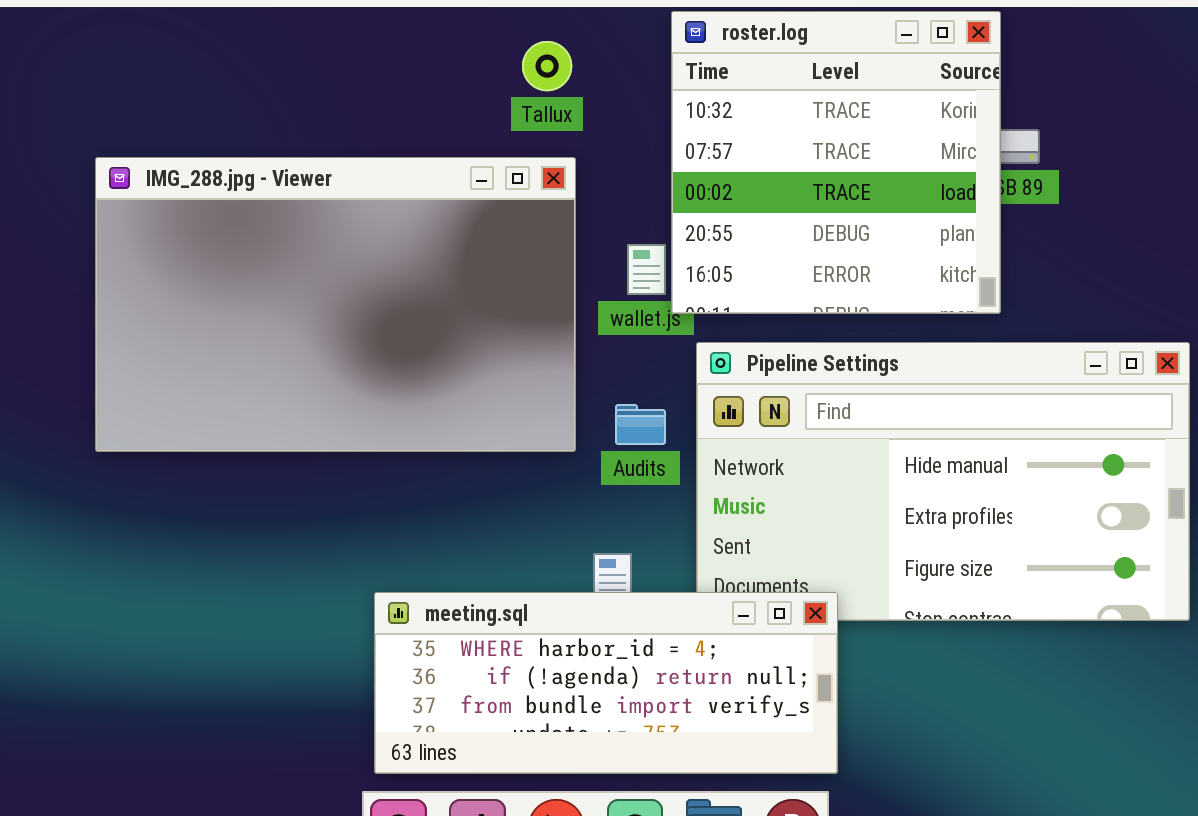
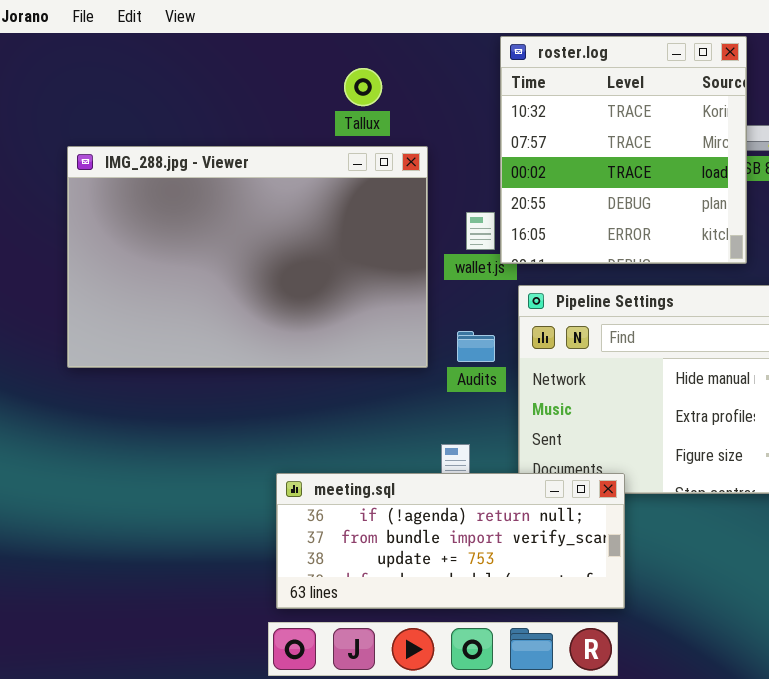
Tallux: [522,41,572,91] -> [344,68,382,106], moved
meeting.sql: [374,592,838,774] -> [276,473,625,609], scrolled down 1 row

